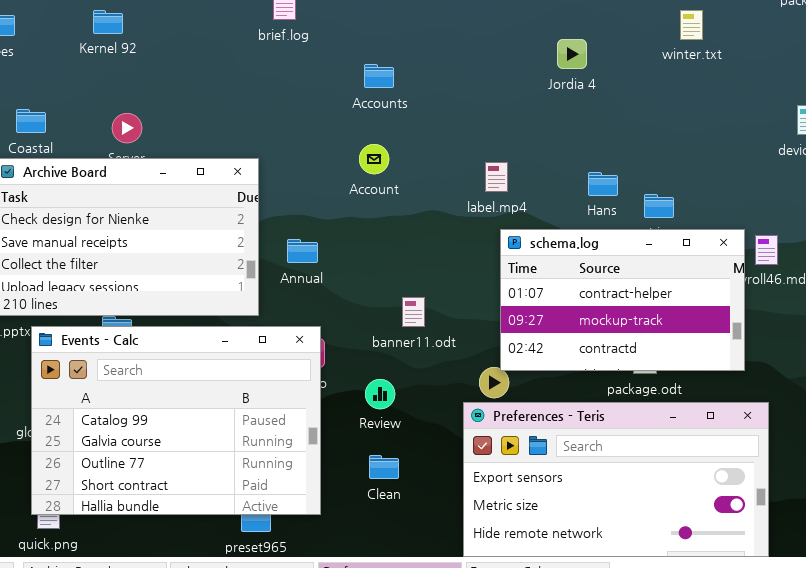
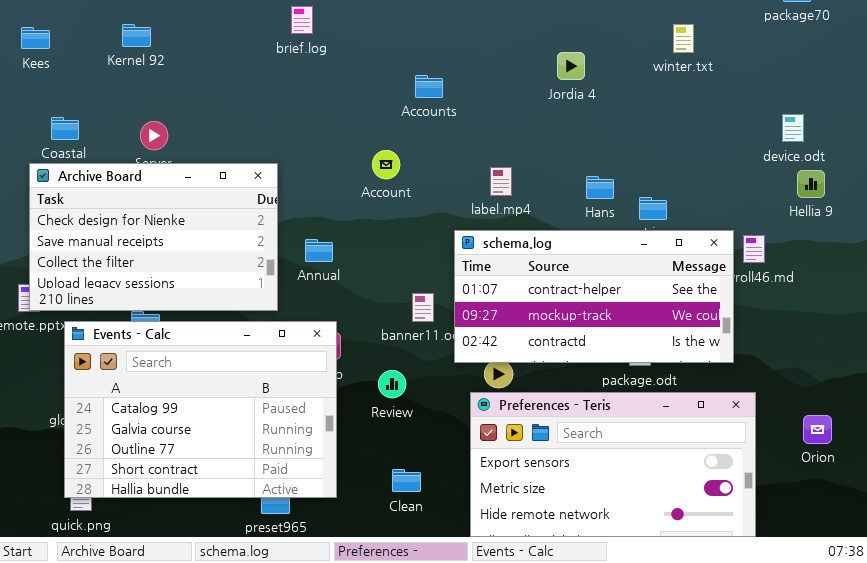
Accounts: [364,64,394,88] -> [415,75,443,98], moved
schema.log: [500,229,745,371] -> [454,230,734,363], resized
Clean: [369,455,399,479] -> [392,469,421,492], moved

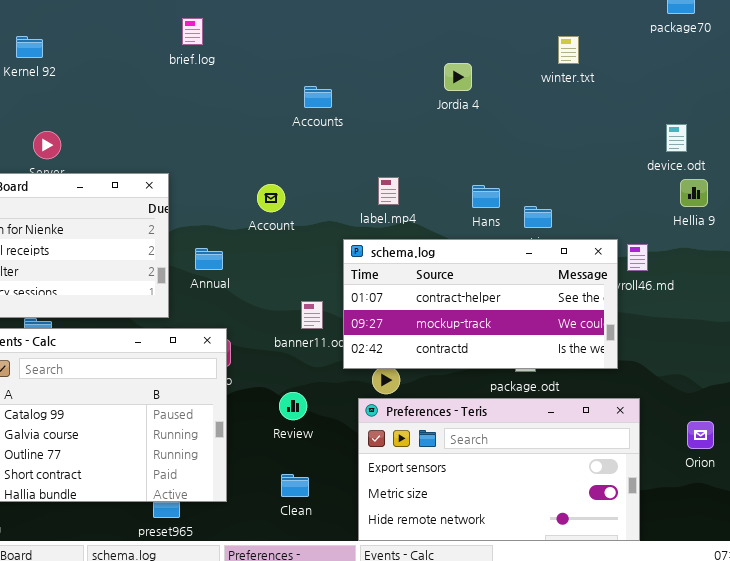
Account: [372,150,400,179] -> [257,184,285,212], moved
Review: [378,370,406,398] -> [279,392,307,420], moved

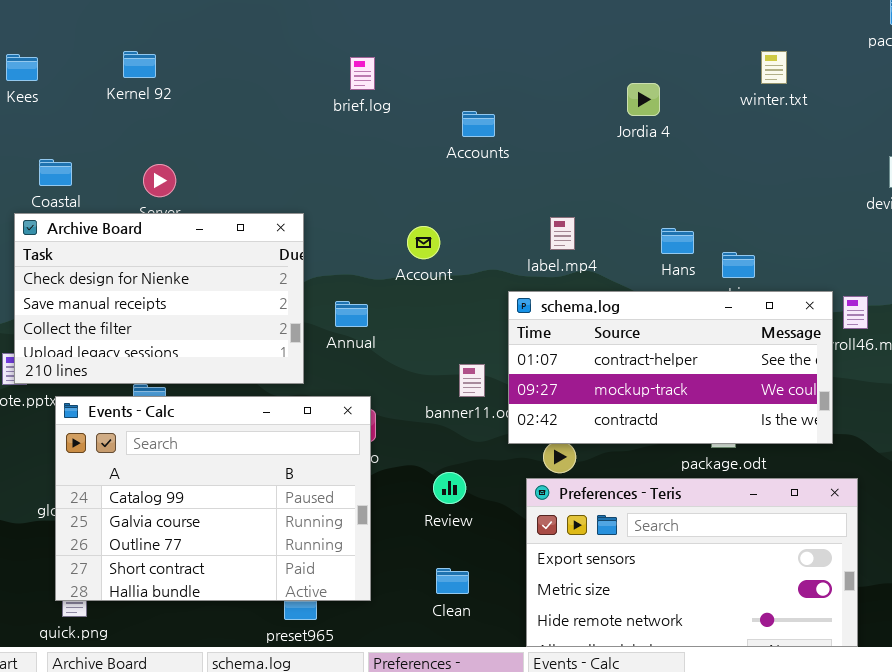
brief.log: [182,18,203,45] -> [350,57,375,90], moved

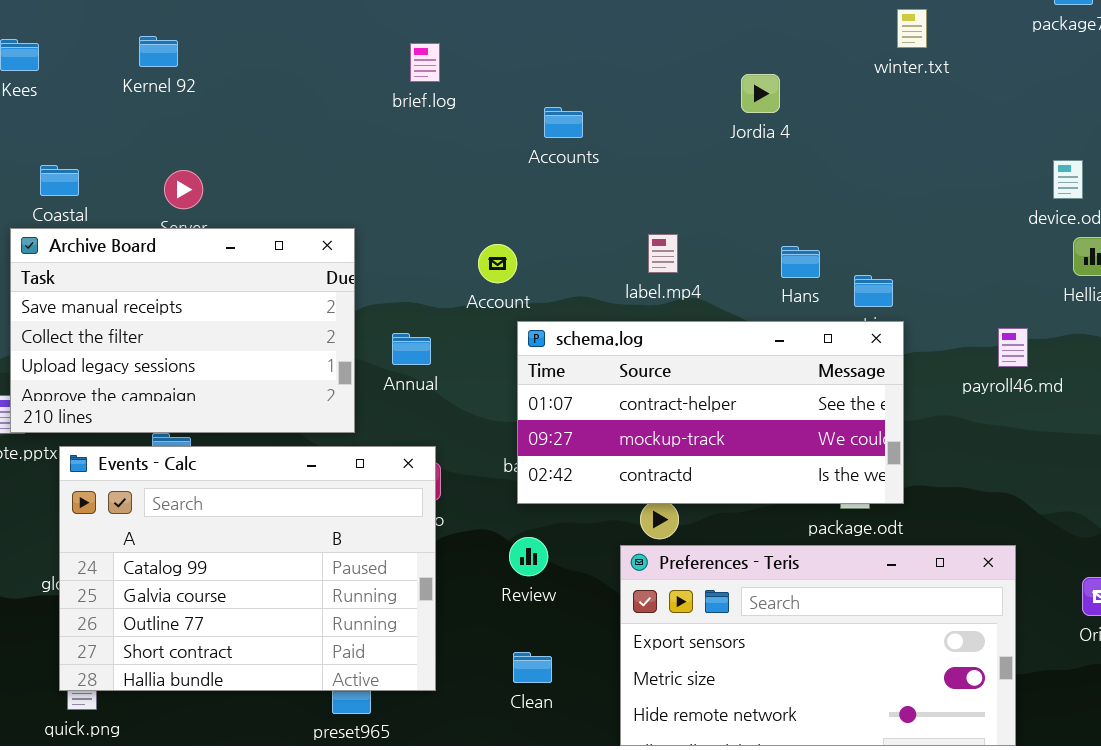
winter.txt: [761,51,787,84] -> [897,9,927,48], moved
Archive Board: [14,213,304,384] -> [10,228,355,433], scrolled down 1 row
schema.log: [508,291,833,444] -> [517,321,904,504], moved

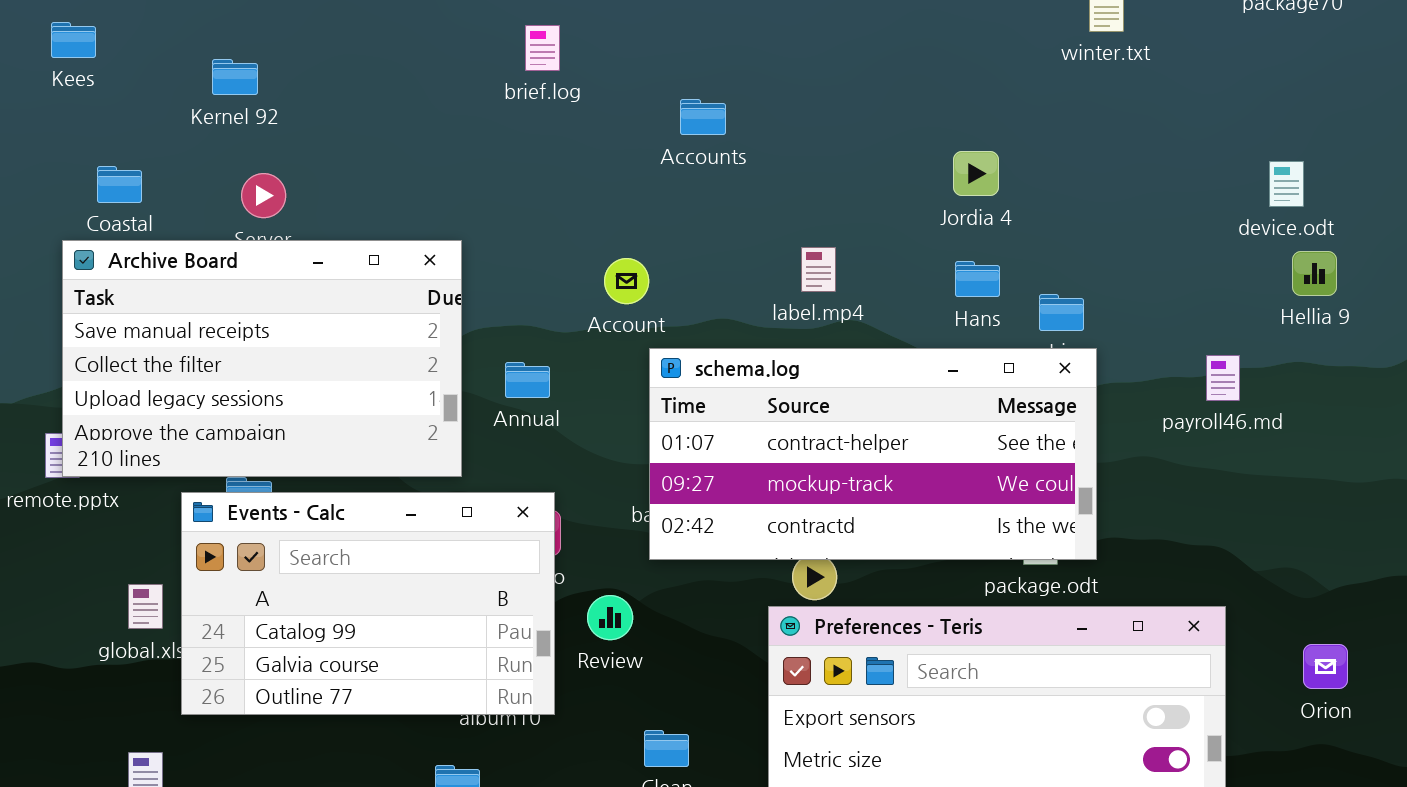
Kernel 92: [139,36,178,67] -> [212,59,258,95], moved
Jordia 4: [741,74,780,113] -> [953,151,999,196], moved
Events - Calc: [59,446,436,691] -> [181,492,555,715], resized
Review: [509,537,548,576] -> [587,595,633,640], moved

